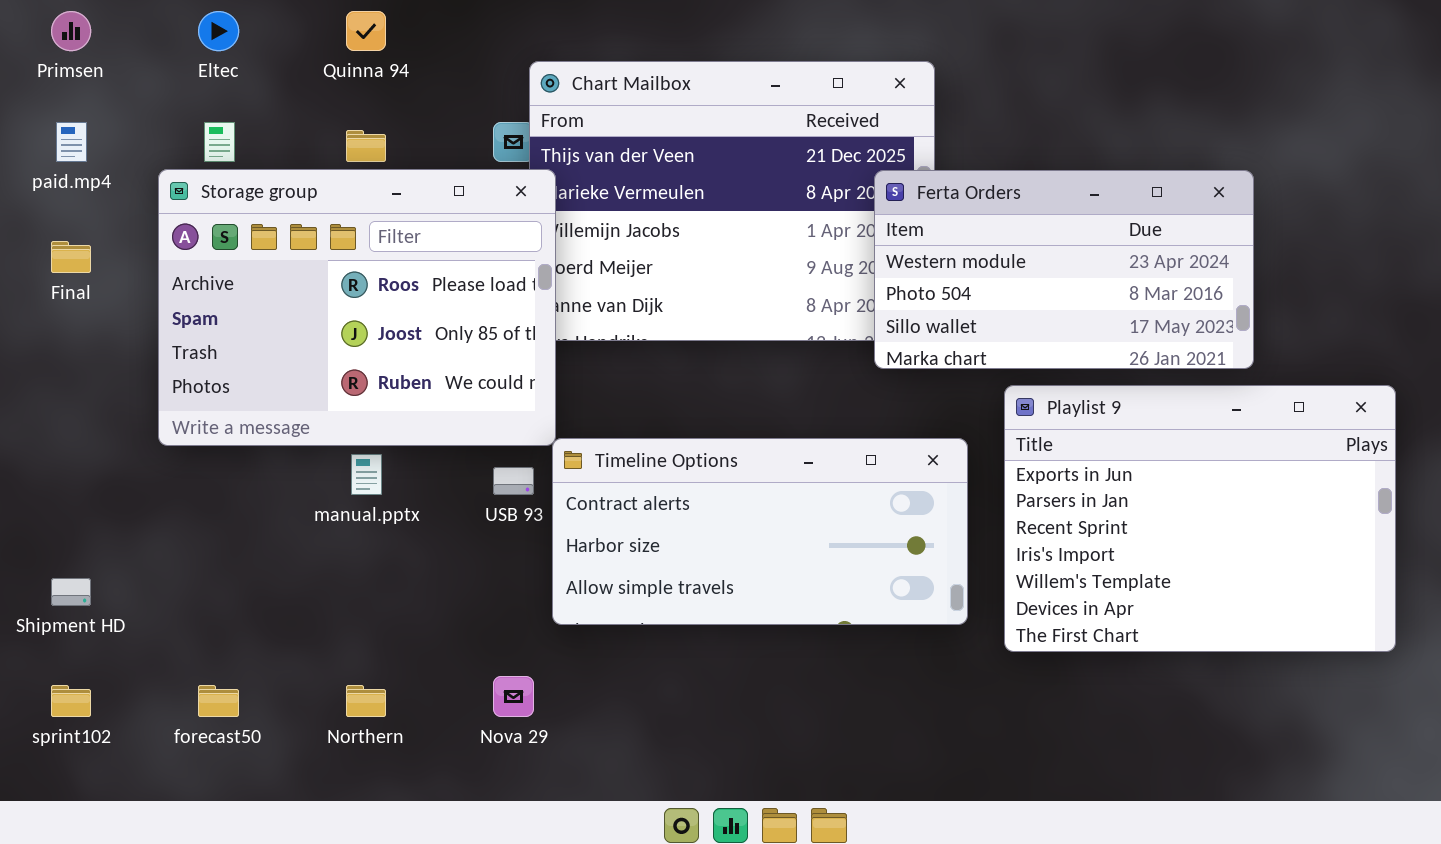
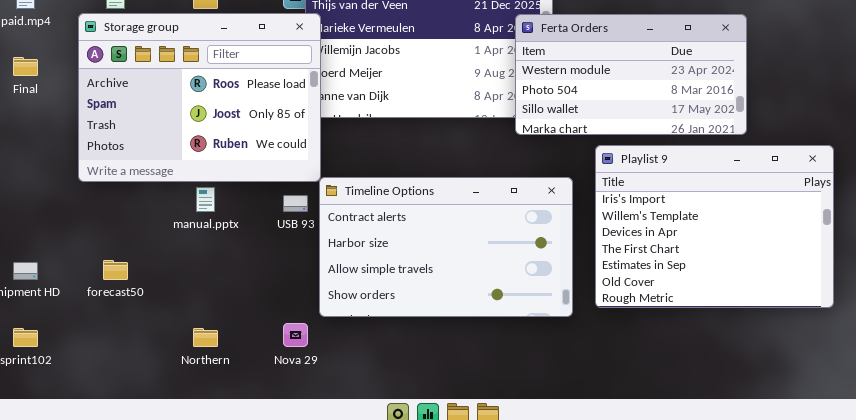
Playlist 9: [1004,385,1396,652] -> [595,145,834,308], scrolled down 3 rows
Timeline Options: [552,438,968,625] -> [319,177,573,317], resized
forecast50: [198,685,239,717] -> [103,260,128,280], moved

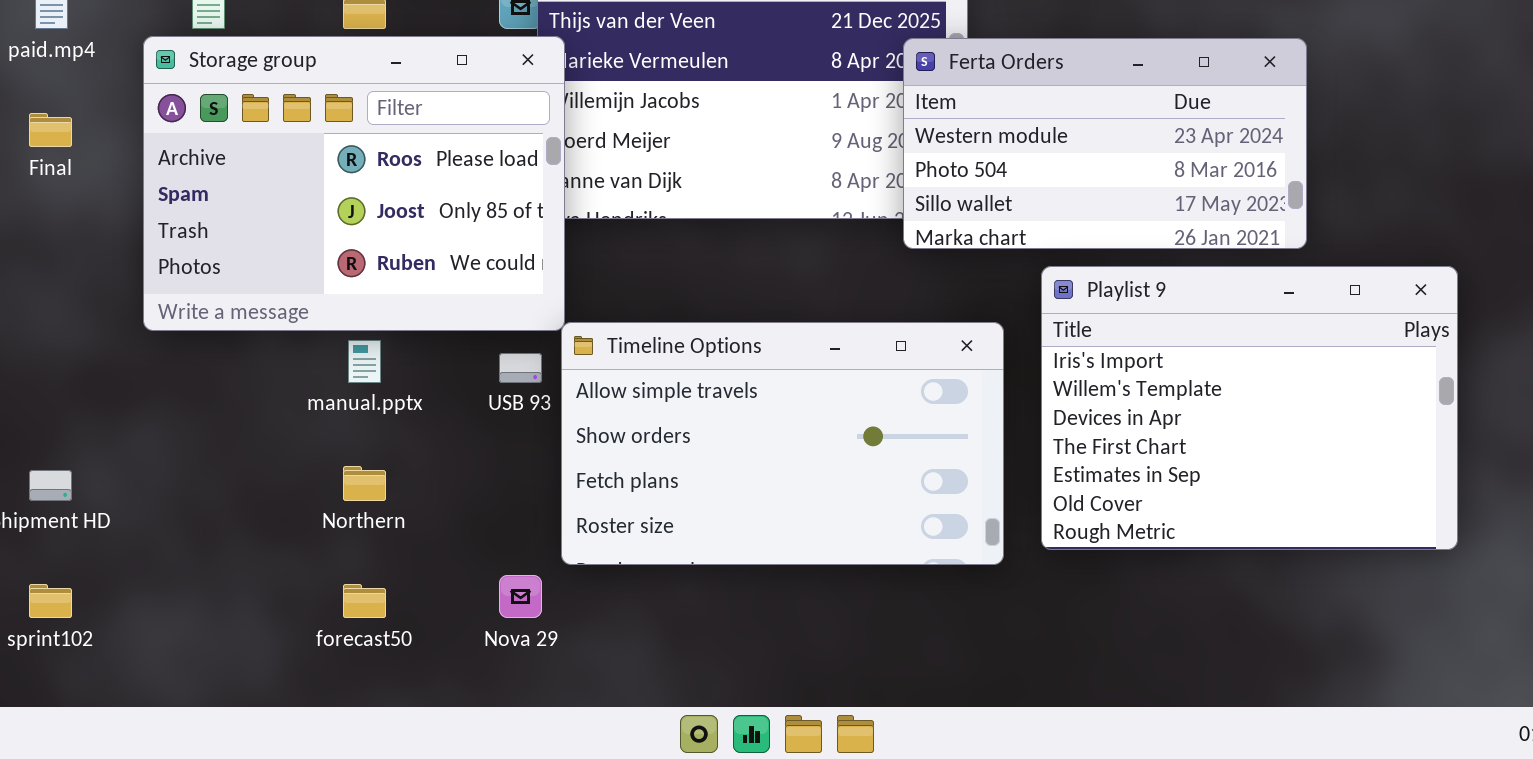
Timeline Options: [319,177,573,317] -> [561,322,1004,565], scrolled down 2 rows
forecast50: [103,260,128,280] -> [343,584,386,618], moved
Northern: [193,328,218,347] -> [343,466,386,501], moved

